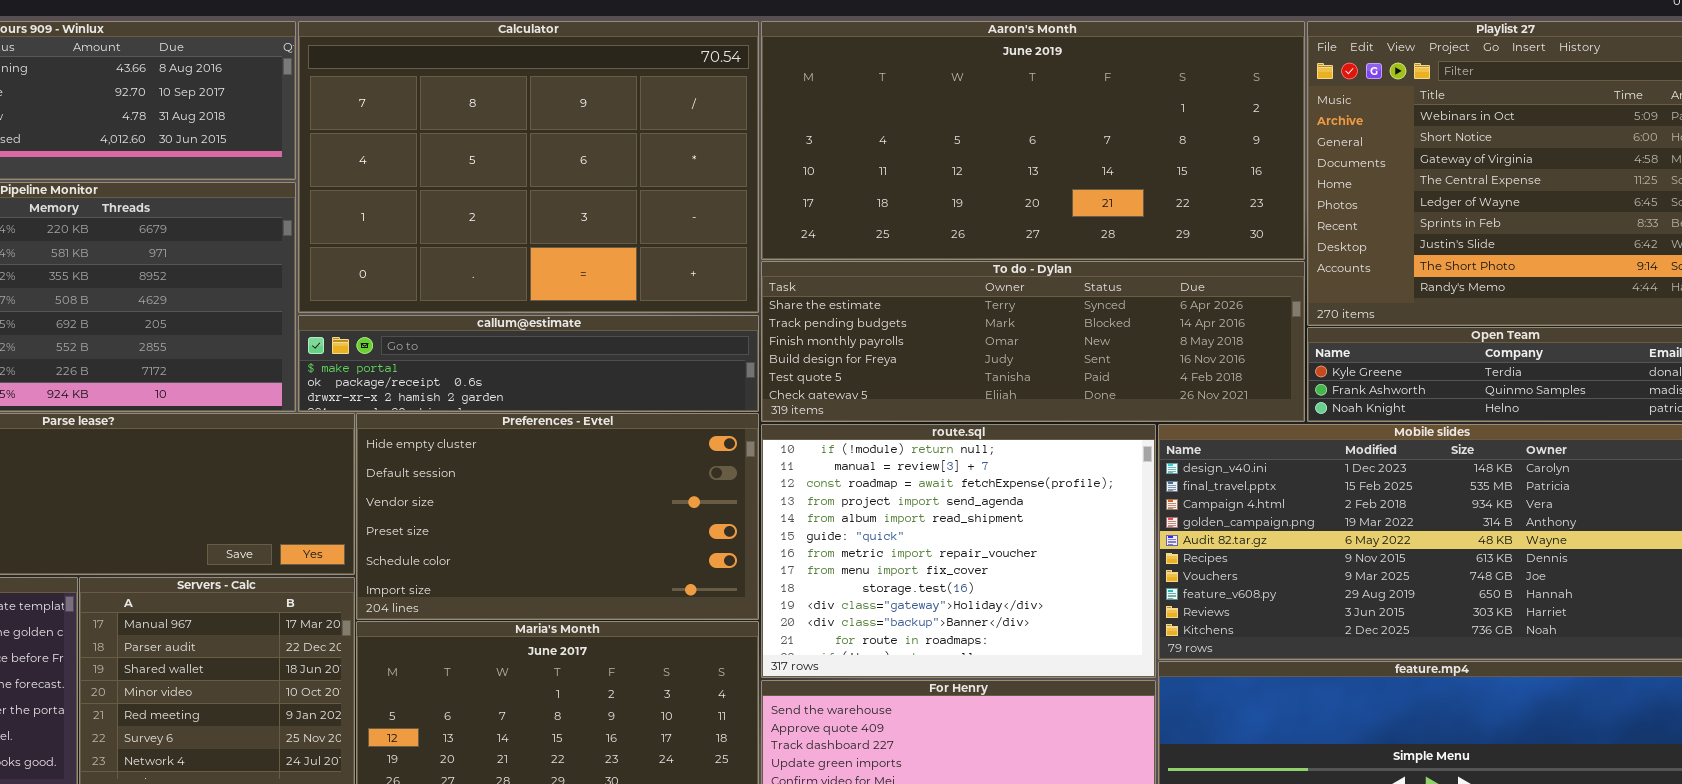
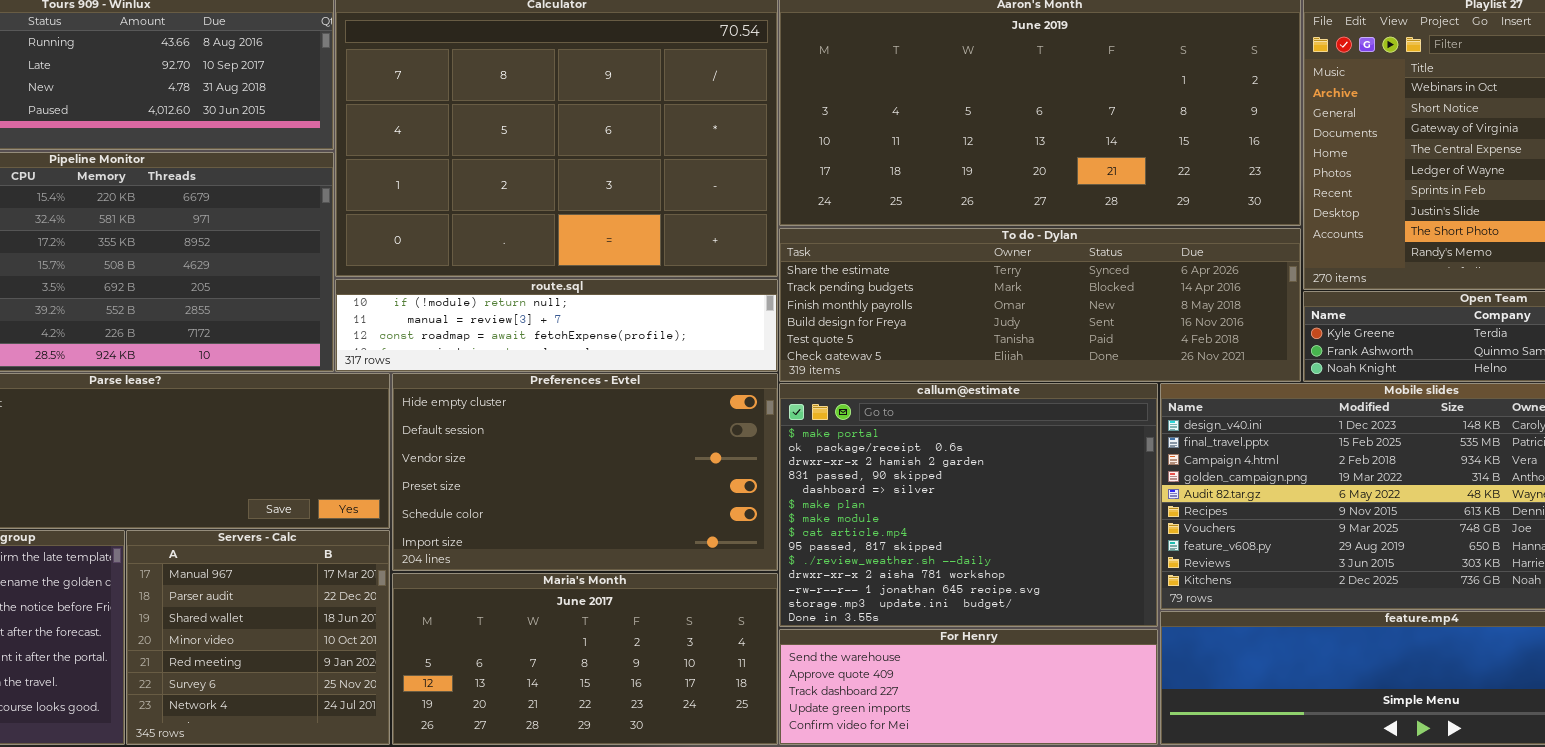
callum@estimate: [298,315,759,412] -> [779,383,1158,627], moved, resized
route.sql: [761,424,1156,678] -> [335,279,778,372], moved, resized

